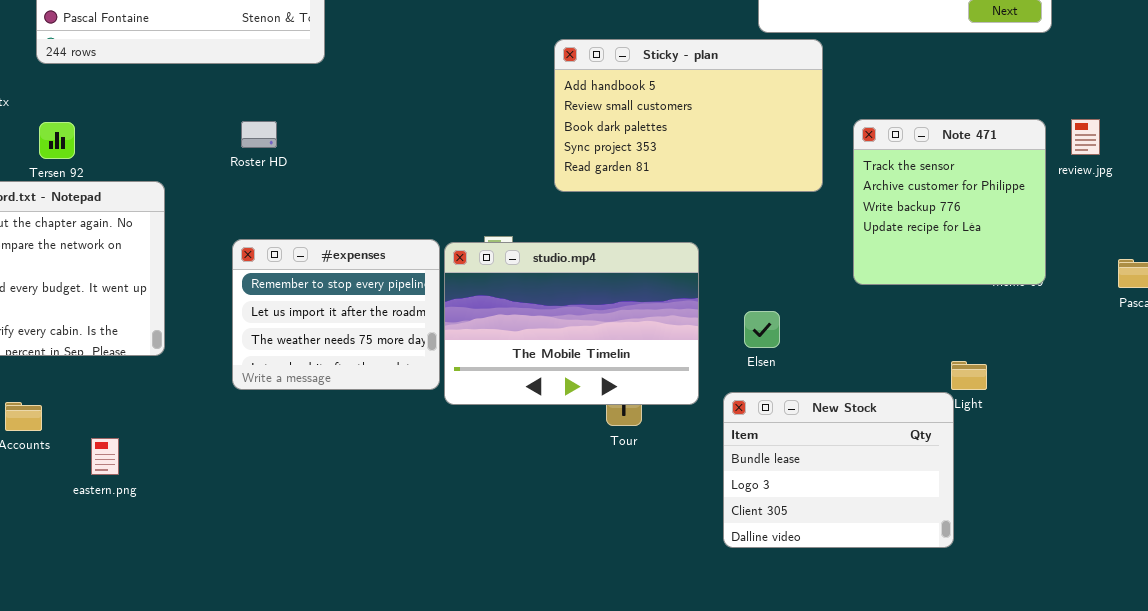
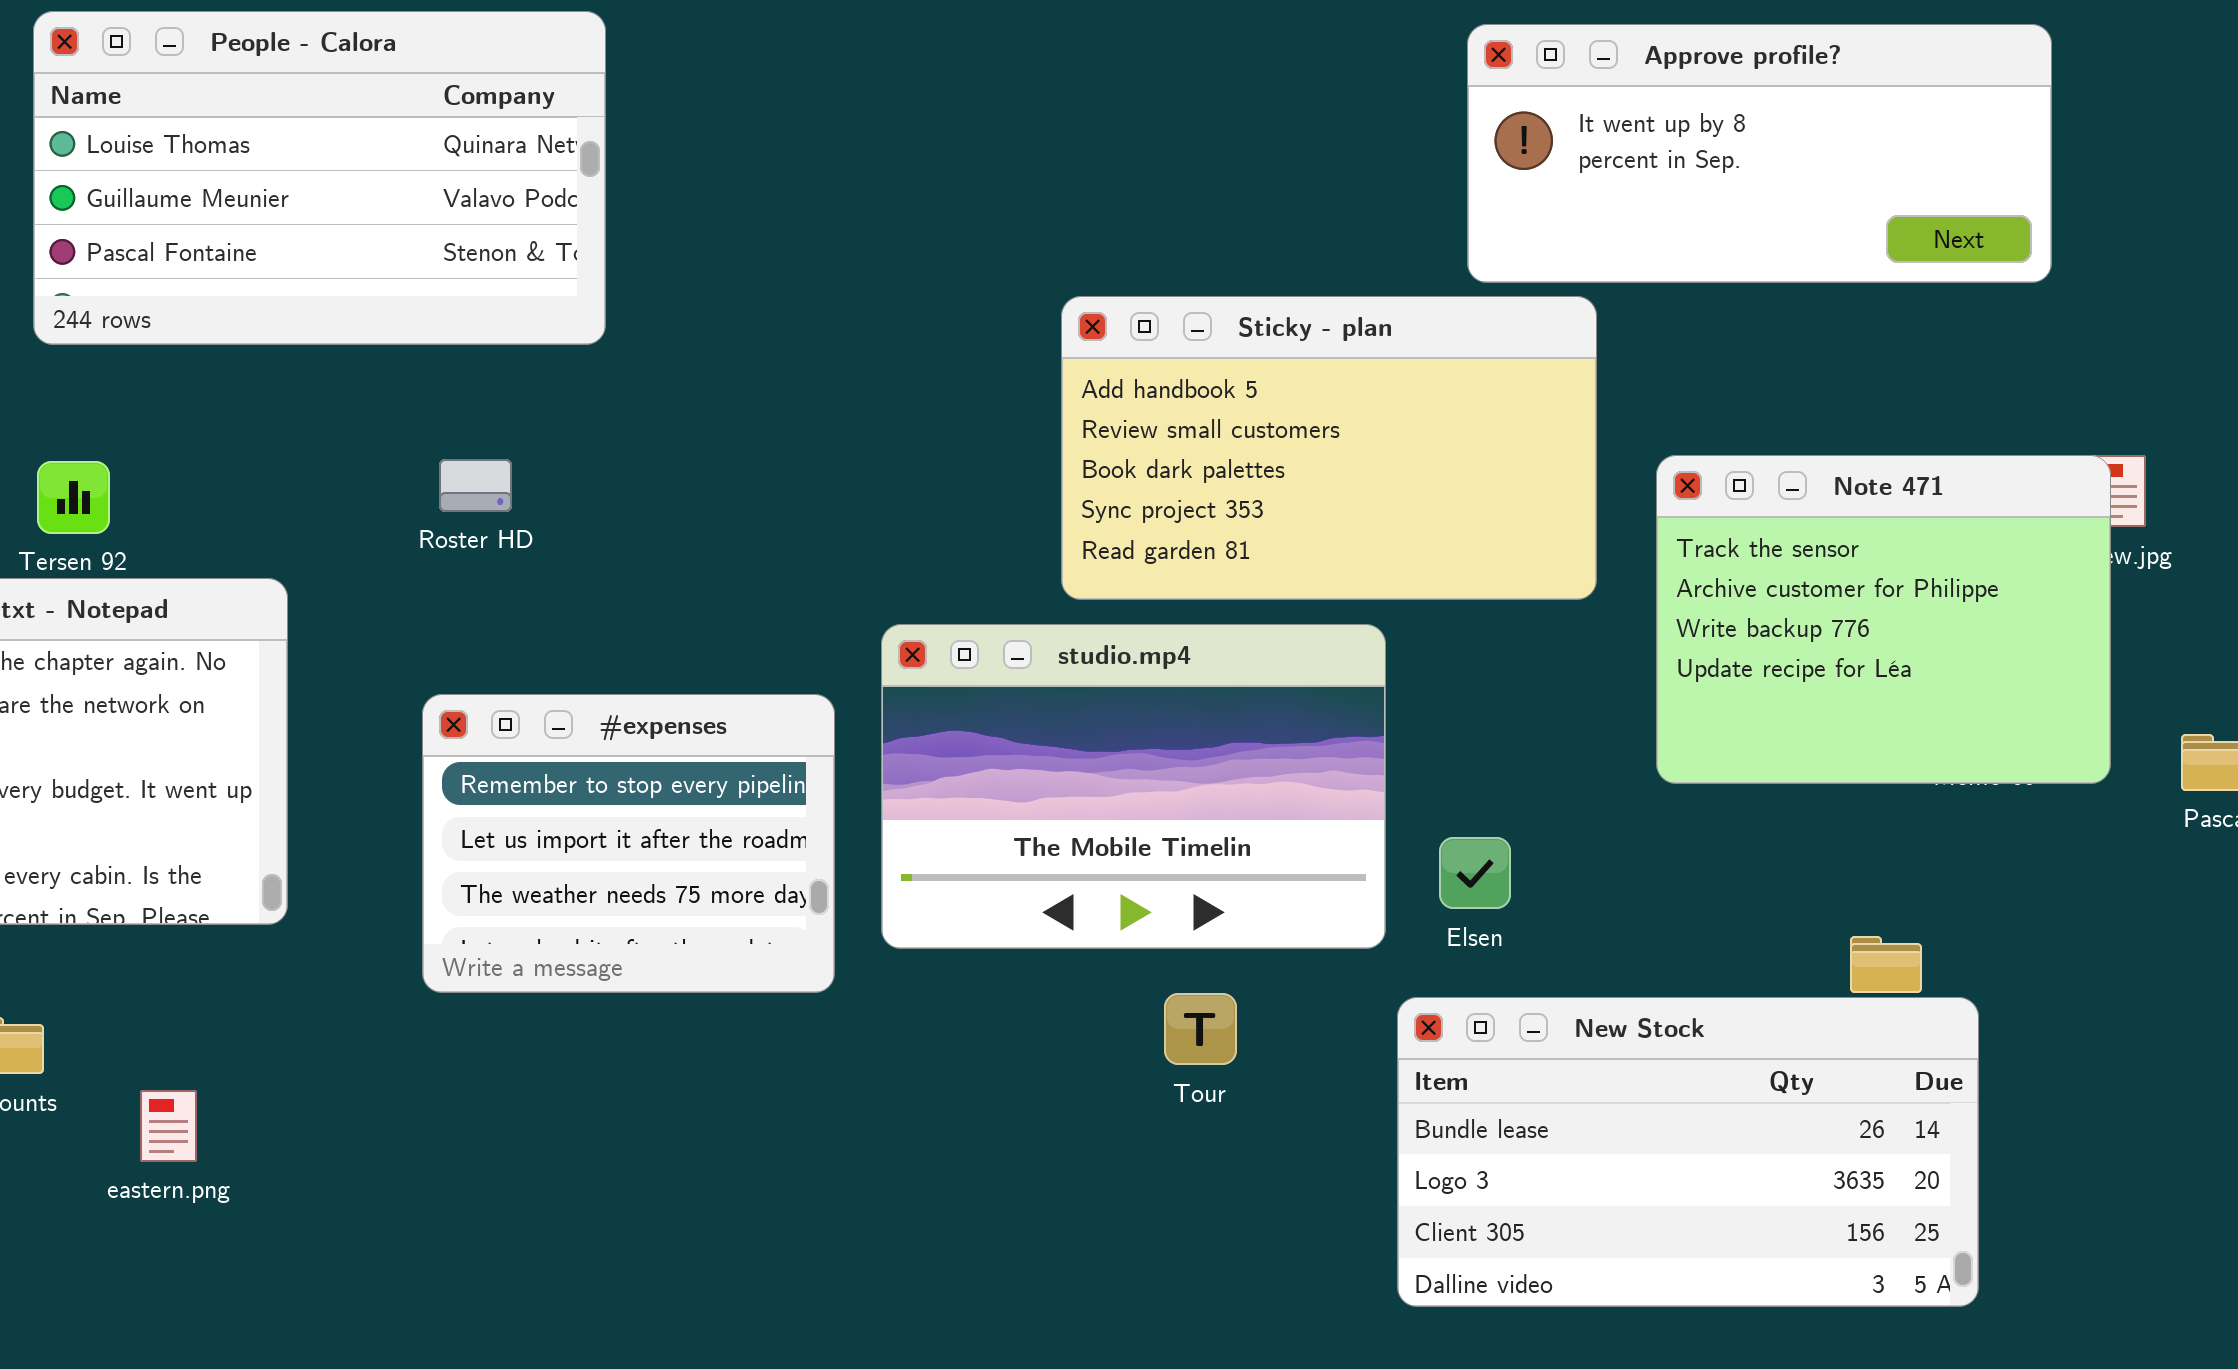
Note 471: [853,119,1046,285] -> [1656,455,2111,784], resized
studio.mp4: [444,242,699,405] -> [881,624,1386,949], moved
New Stock: [723,392,954,548] -> [1397,997,1979,1307], resized

